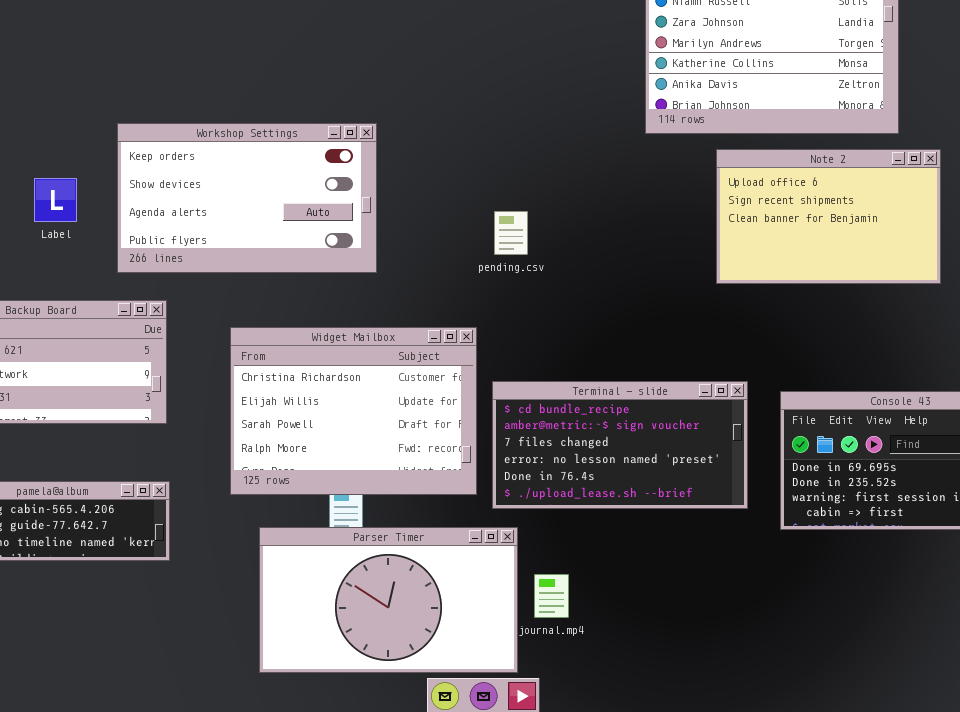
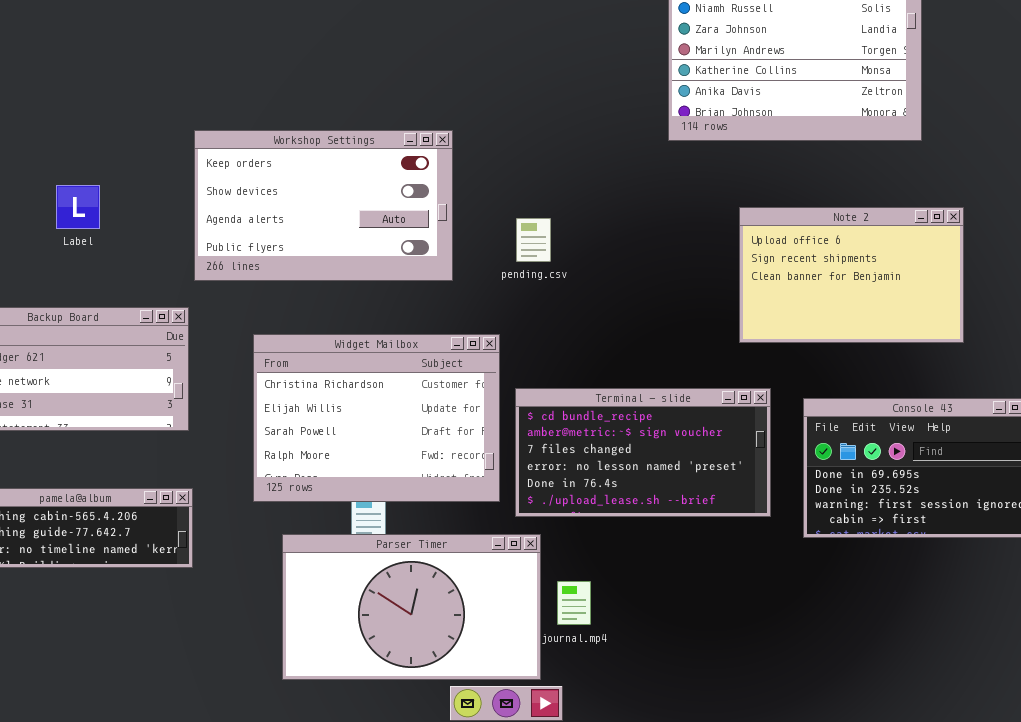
Workshop Settings: [117,123,377,273] -> [194,130,453,281], moved
Note 2: [716,149,941,284] -> [739,207,964,343], moved

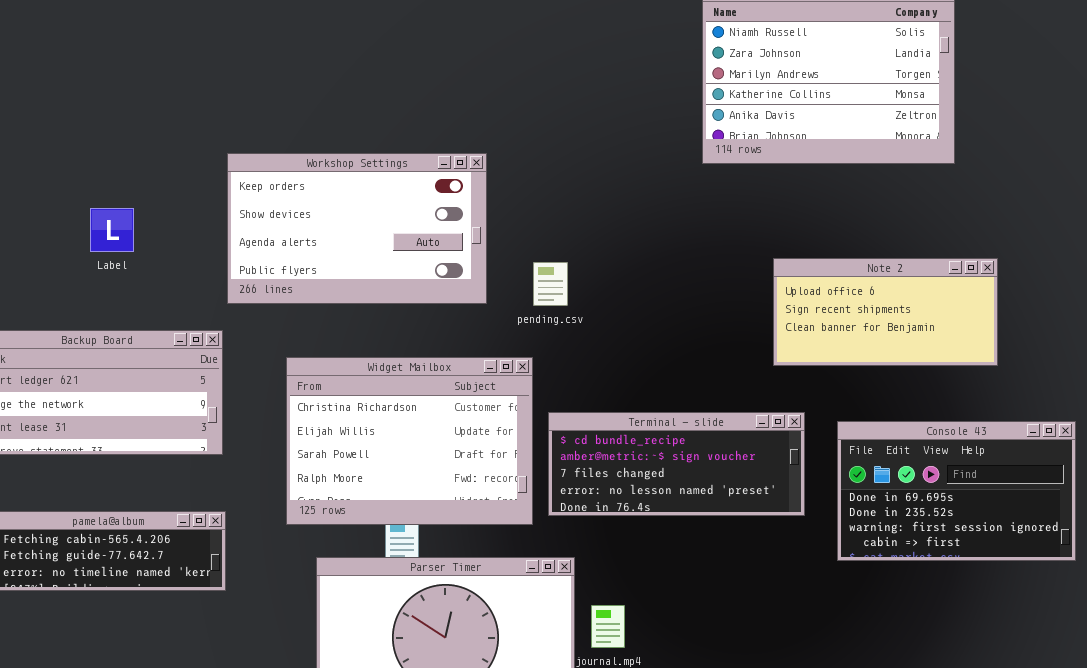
Note 2: [739,207,964,343] -> [773,258,998,366], resized
pending.csv: [516,218,551,262] -> [533,262,568,306], moved
Terminal - slide: [515,388,771,517] -> [548,412,805,516], resized

